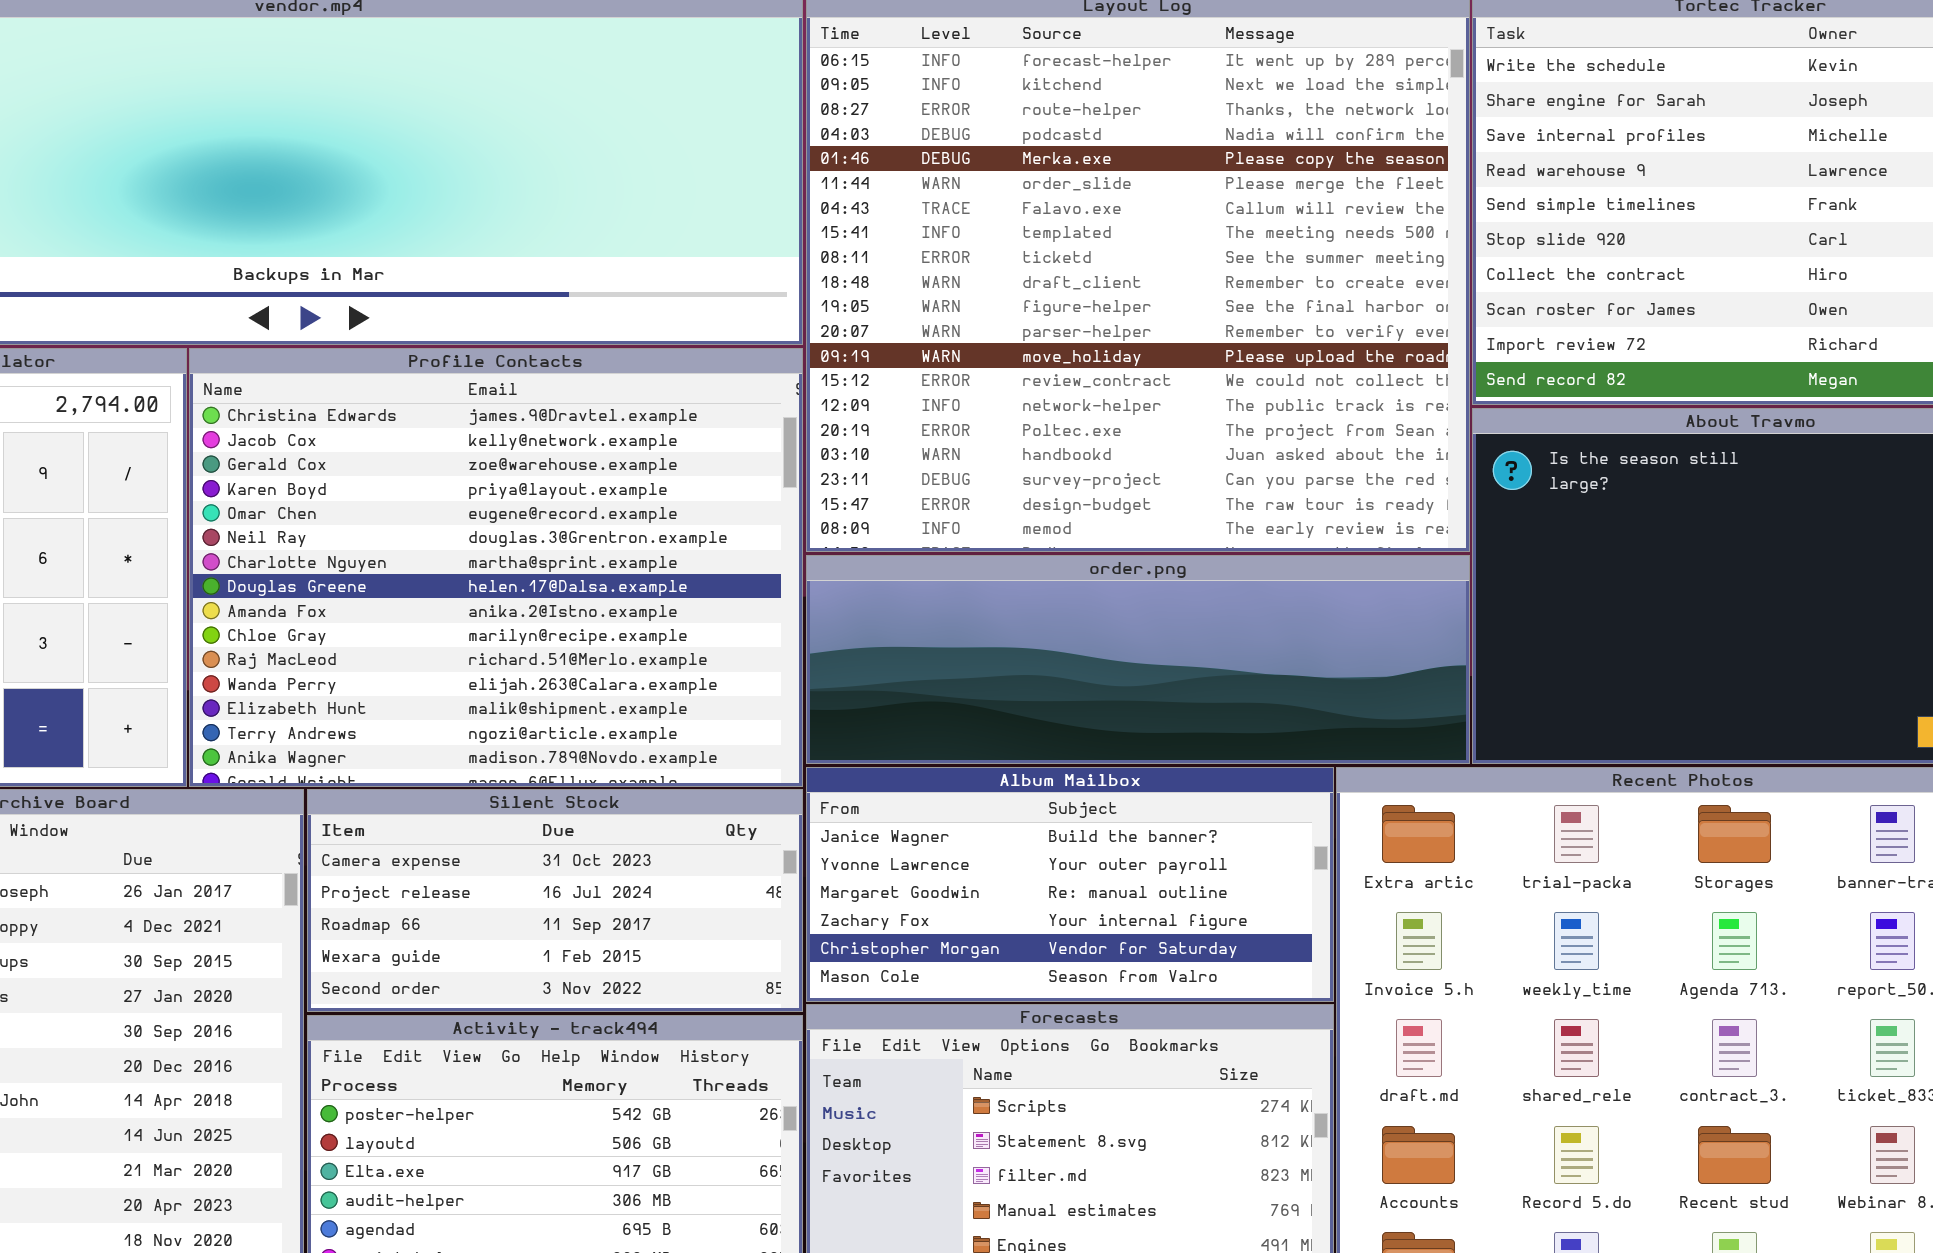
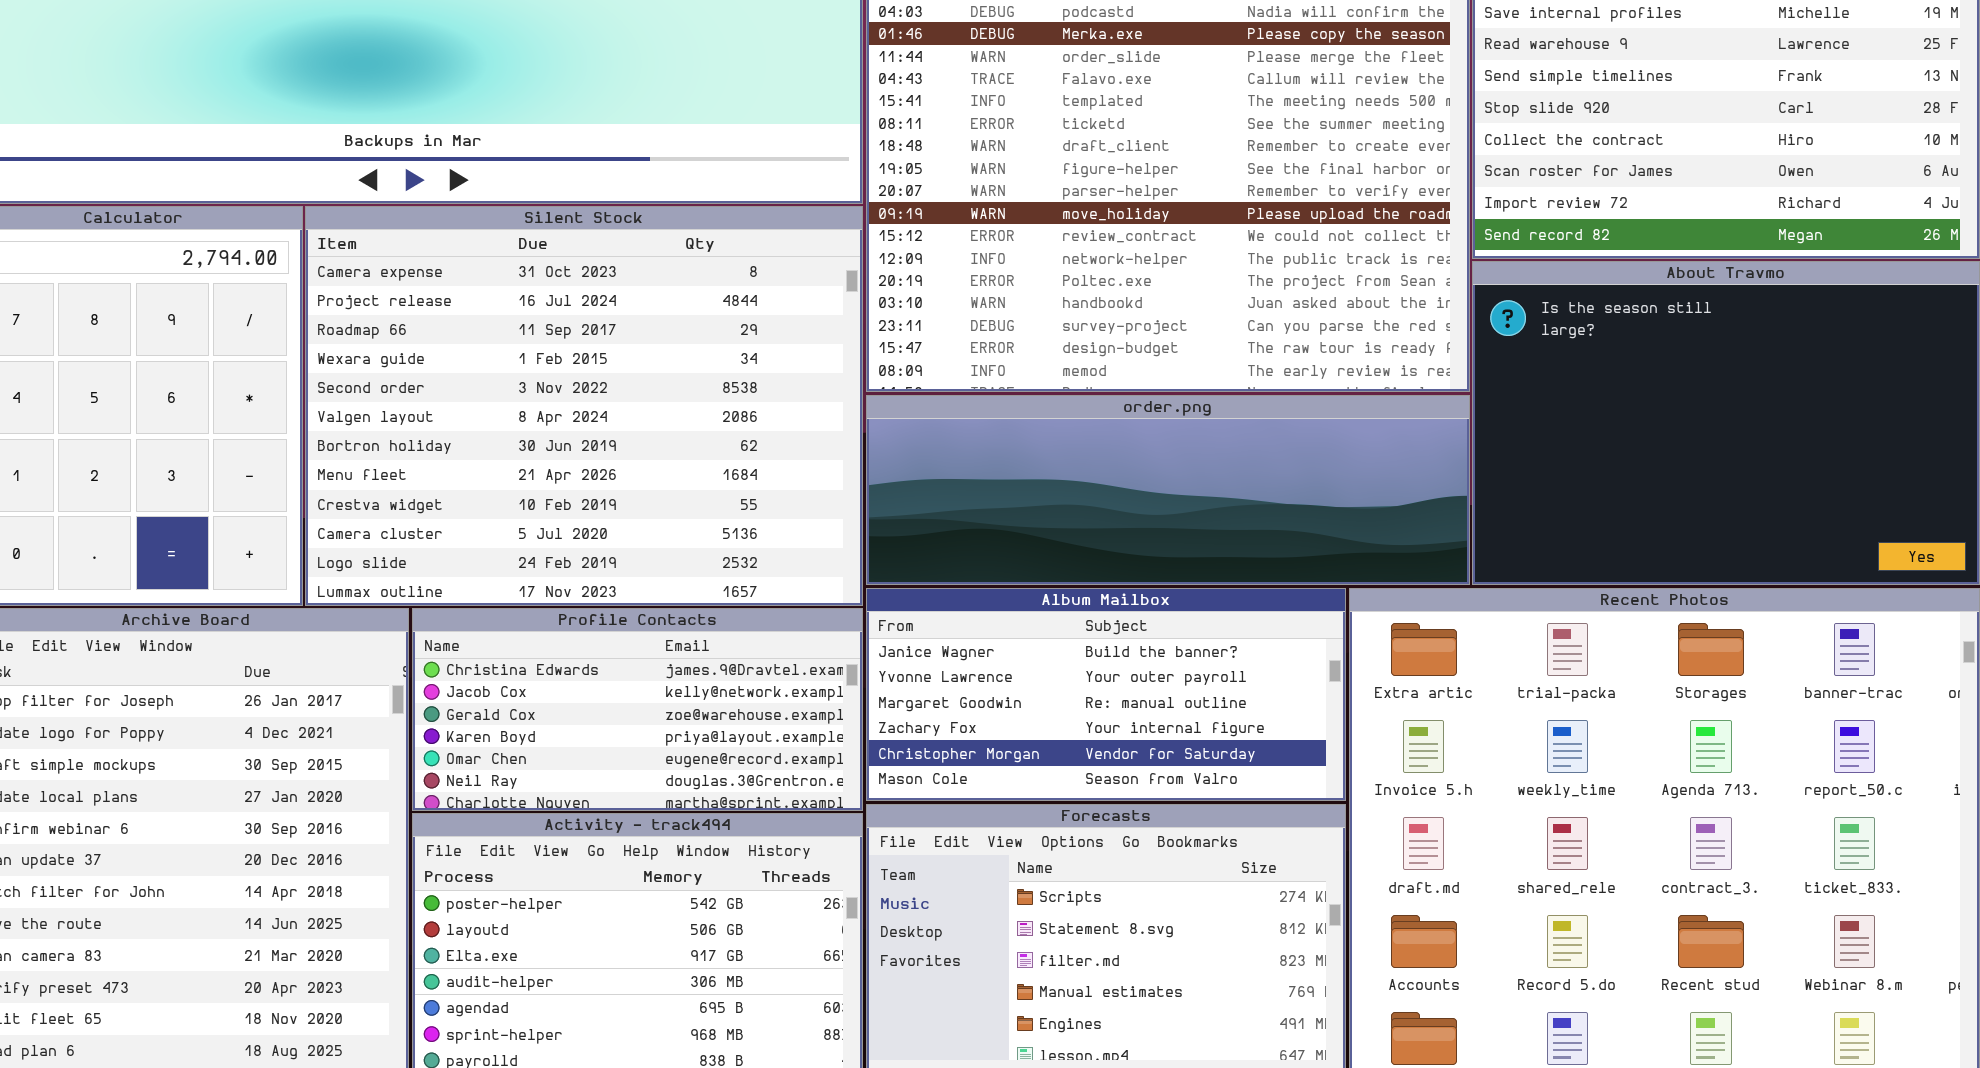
Profile Contacts: [189,348,803,787] -> [412,608,863,811], moved, resized
Silent Stock: [307,789,803,1012] -> [305,206,863,606], moved, resized

